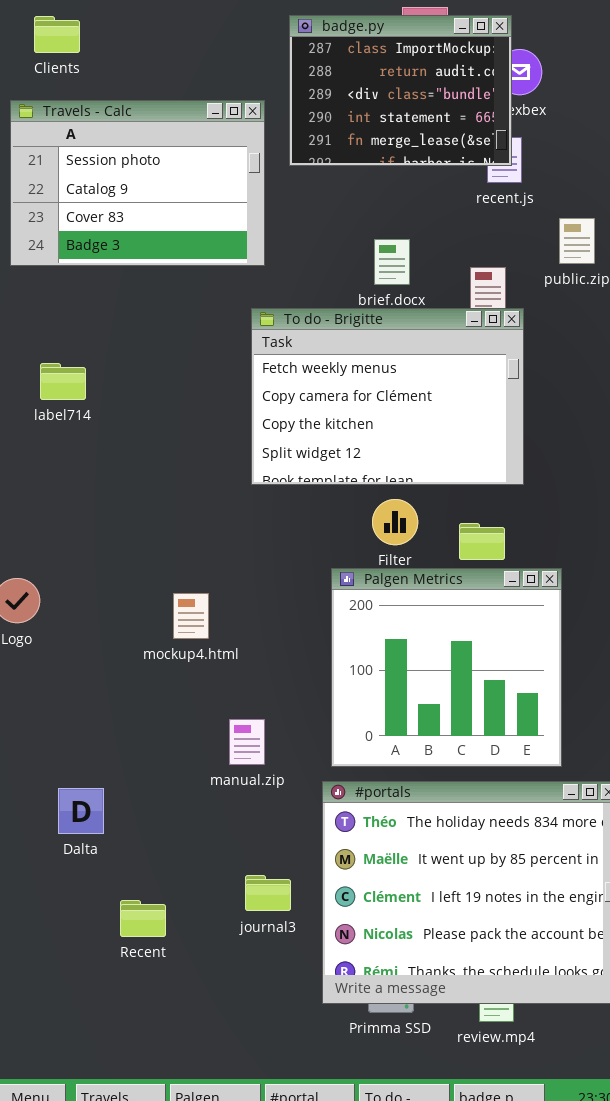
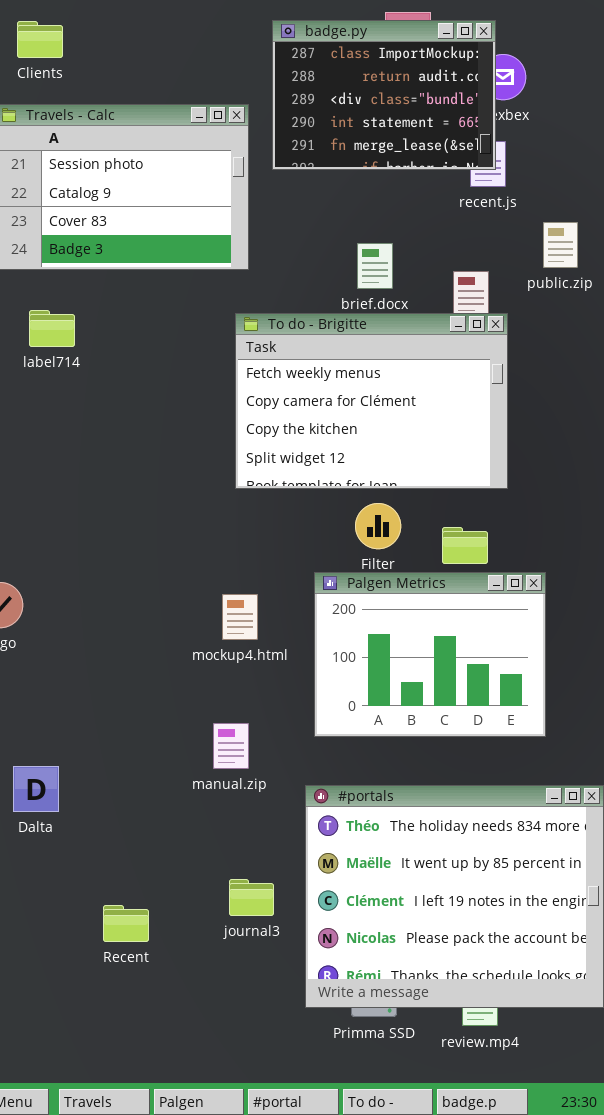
label714: [40,363,86,400] -> [29,310,75,347], moved
Palgen Metrics: [331,568,562,767] -> [314,572,546,737], resized
mockup4.html: [173,593,209,639] -> [222,594,258,640], moved
Dalta: [58,788,104,834] -> [13,766,59,812], moved

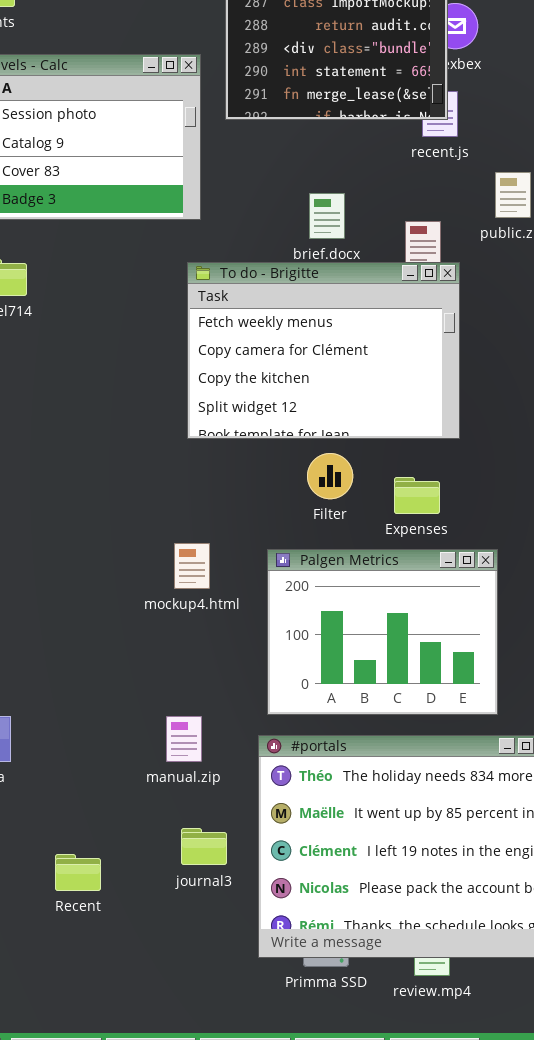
Palgen Metrics: [314,572,546,737] -> [267,549,498,715], moved
manual.zip: [213,723,249,769] -> [166,716,202,762], moved

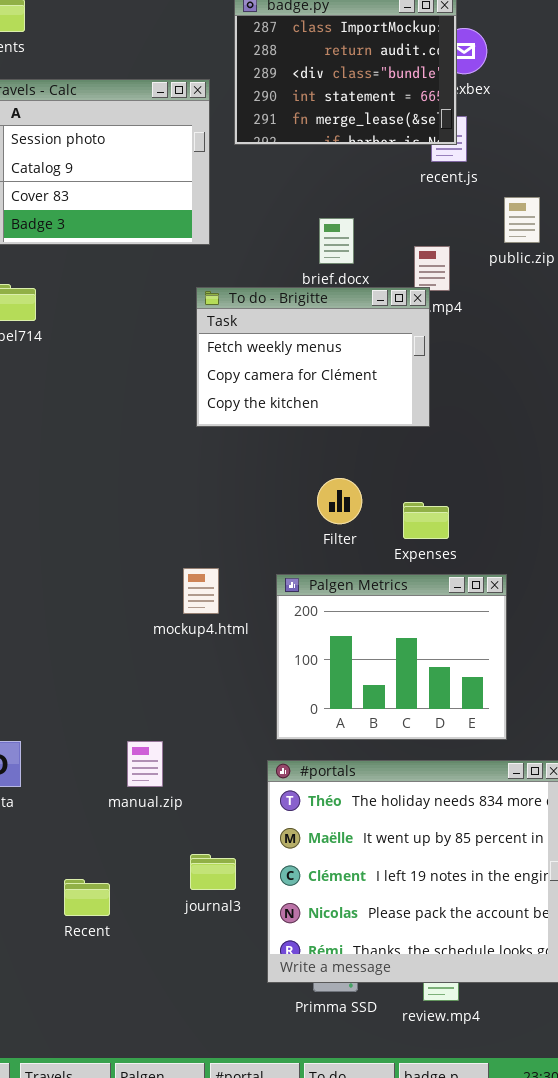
To do - Brigitte: [187,262,460,439] -> [196,287,430,427], resized
manual.zip: [166,716,202,762] -> [127,741,163,787], moved

